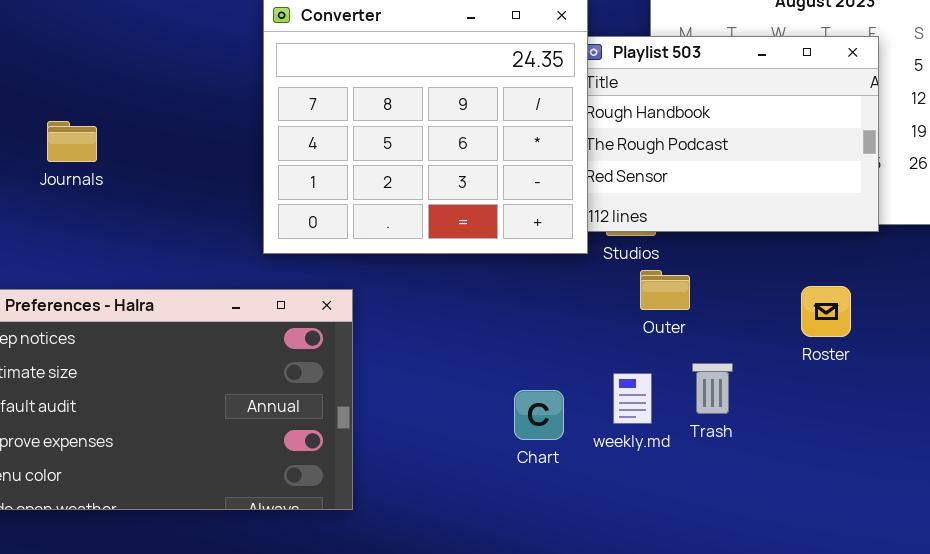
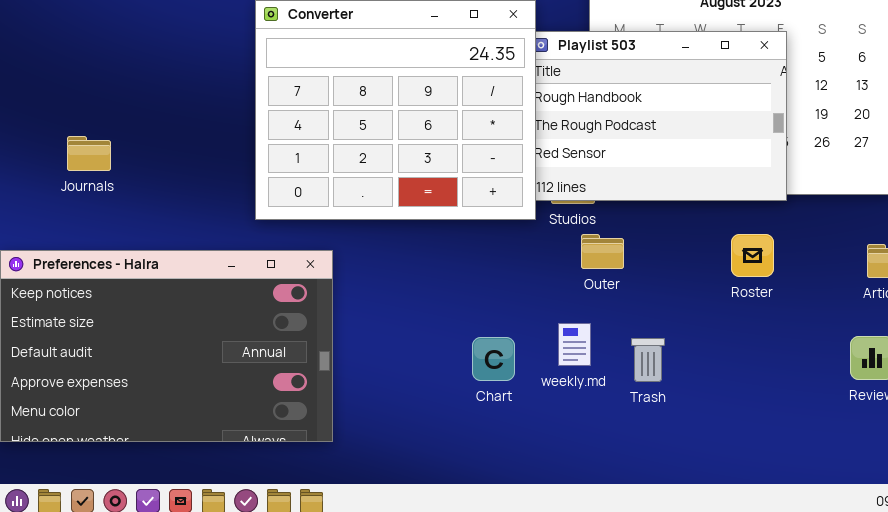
Journals: [47,121,97,162] -> [67,136,111,171], moved
Roster: [801,286,851,337] -> [731,234,774,277], moved
Trash: [692,363,733,414] -> [631,338,665,382], moved

